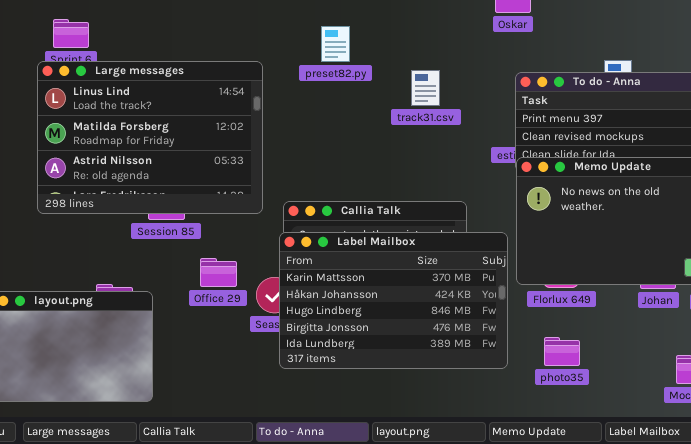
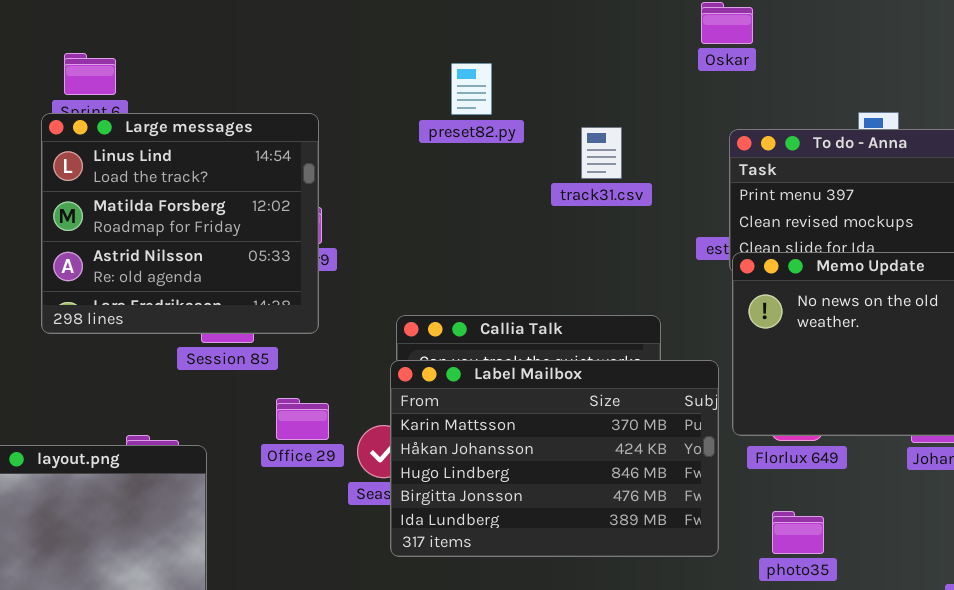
Large messages: [37,61,263,214] -> [41,113,319,334], resized

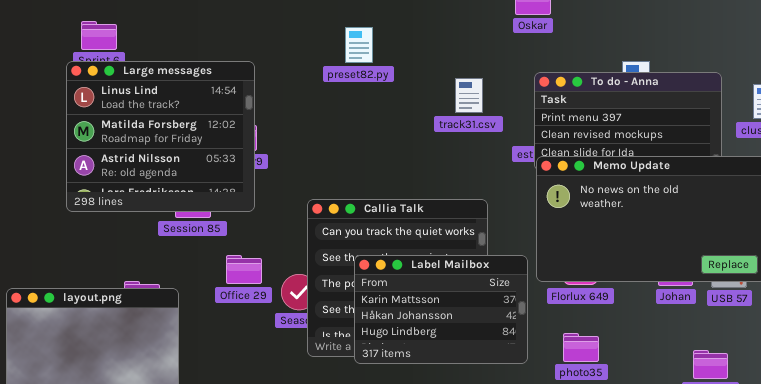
track31.csv: [581,127,622,179] -> [455,78,483,113], moved
Label Mailbox: [390,360,719,557] -> [354,255,528,364], resized

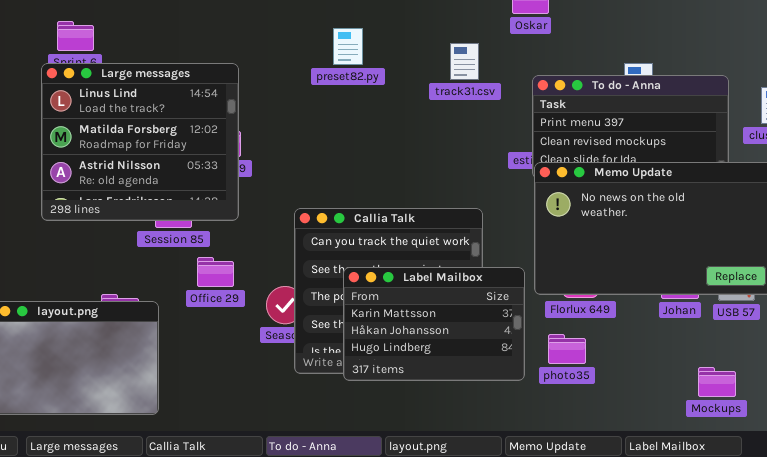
track31.csv: [455,78,483,113] -> [450,43,479,80], moved
Office 29: [226,255,262,284] -> [197,257,234,287], moved
photo35: [563,333,599,362] -> [548,334,586,364], moved

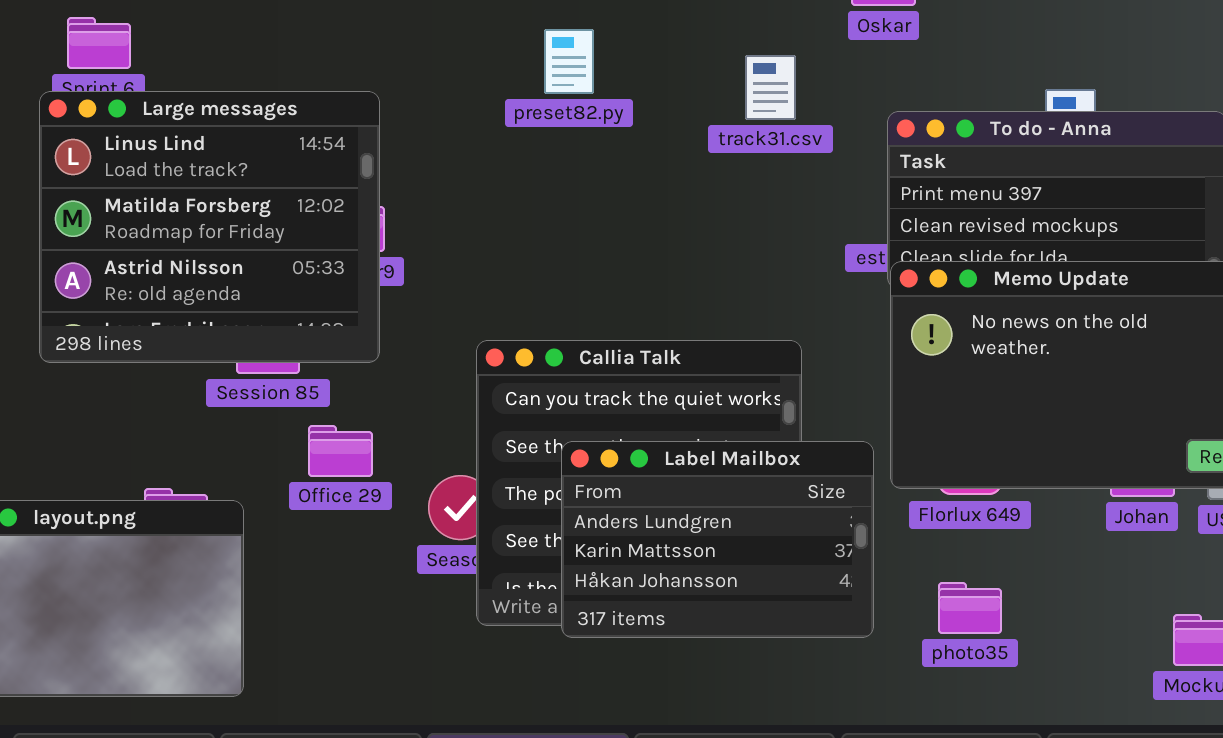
Label Mailbox: [343,267,525,381] -> [561,441,874,638], scrolled up 1 row
photo35: [548,334,586,364] -> [938,582,1002,634], moved

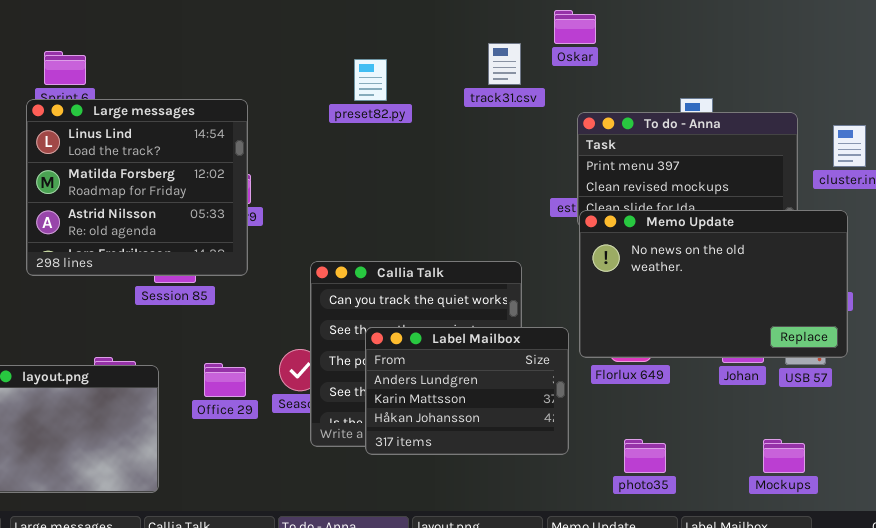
track31.csv: [745,55,796,120] -> [488,43,521,85], moved
Office 29: [308,425,373,477] -> [204,363,246,397], moved
photo35: [938,582,1002,634] -> [624,439,666,473], moved

